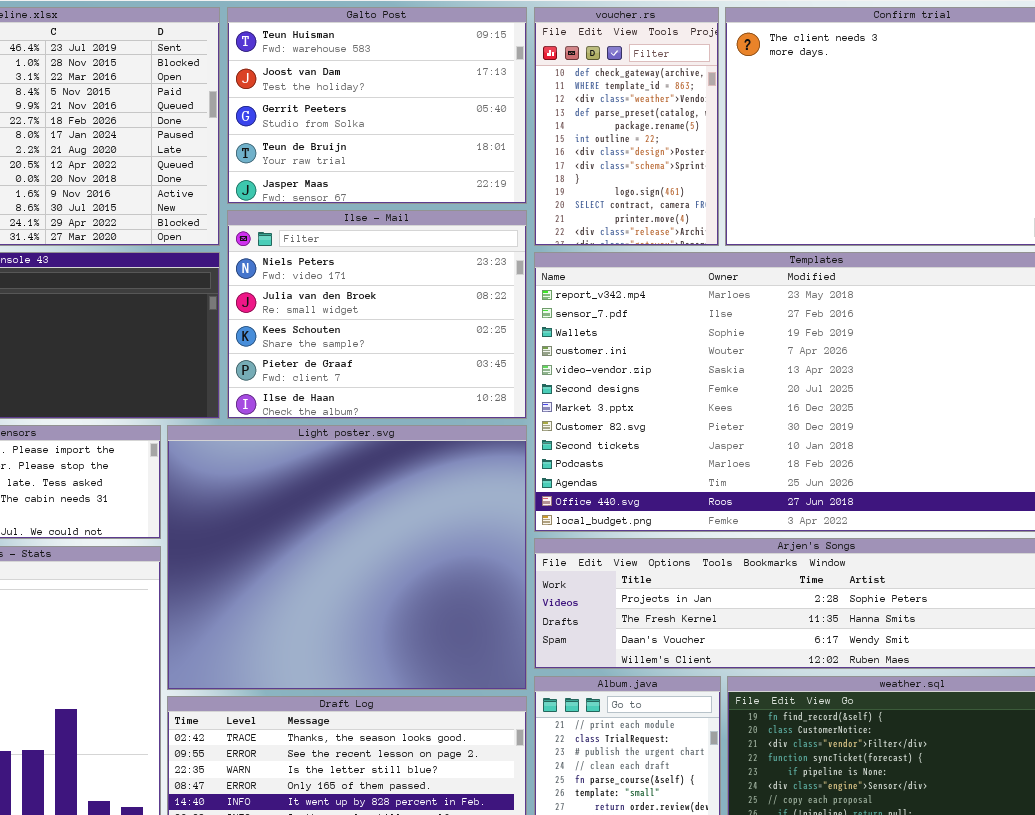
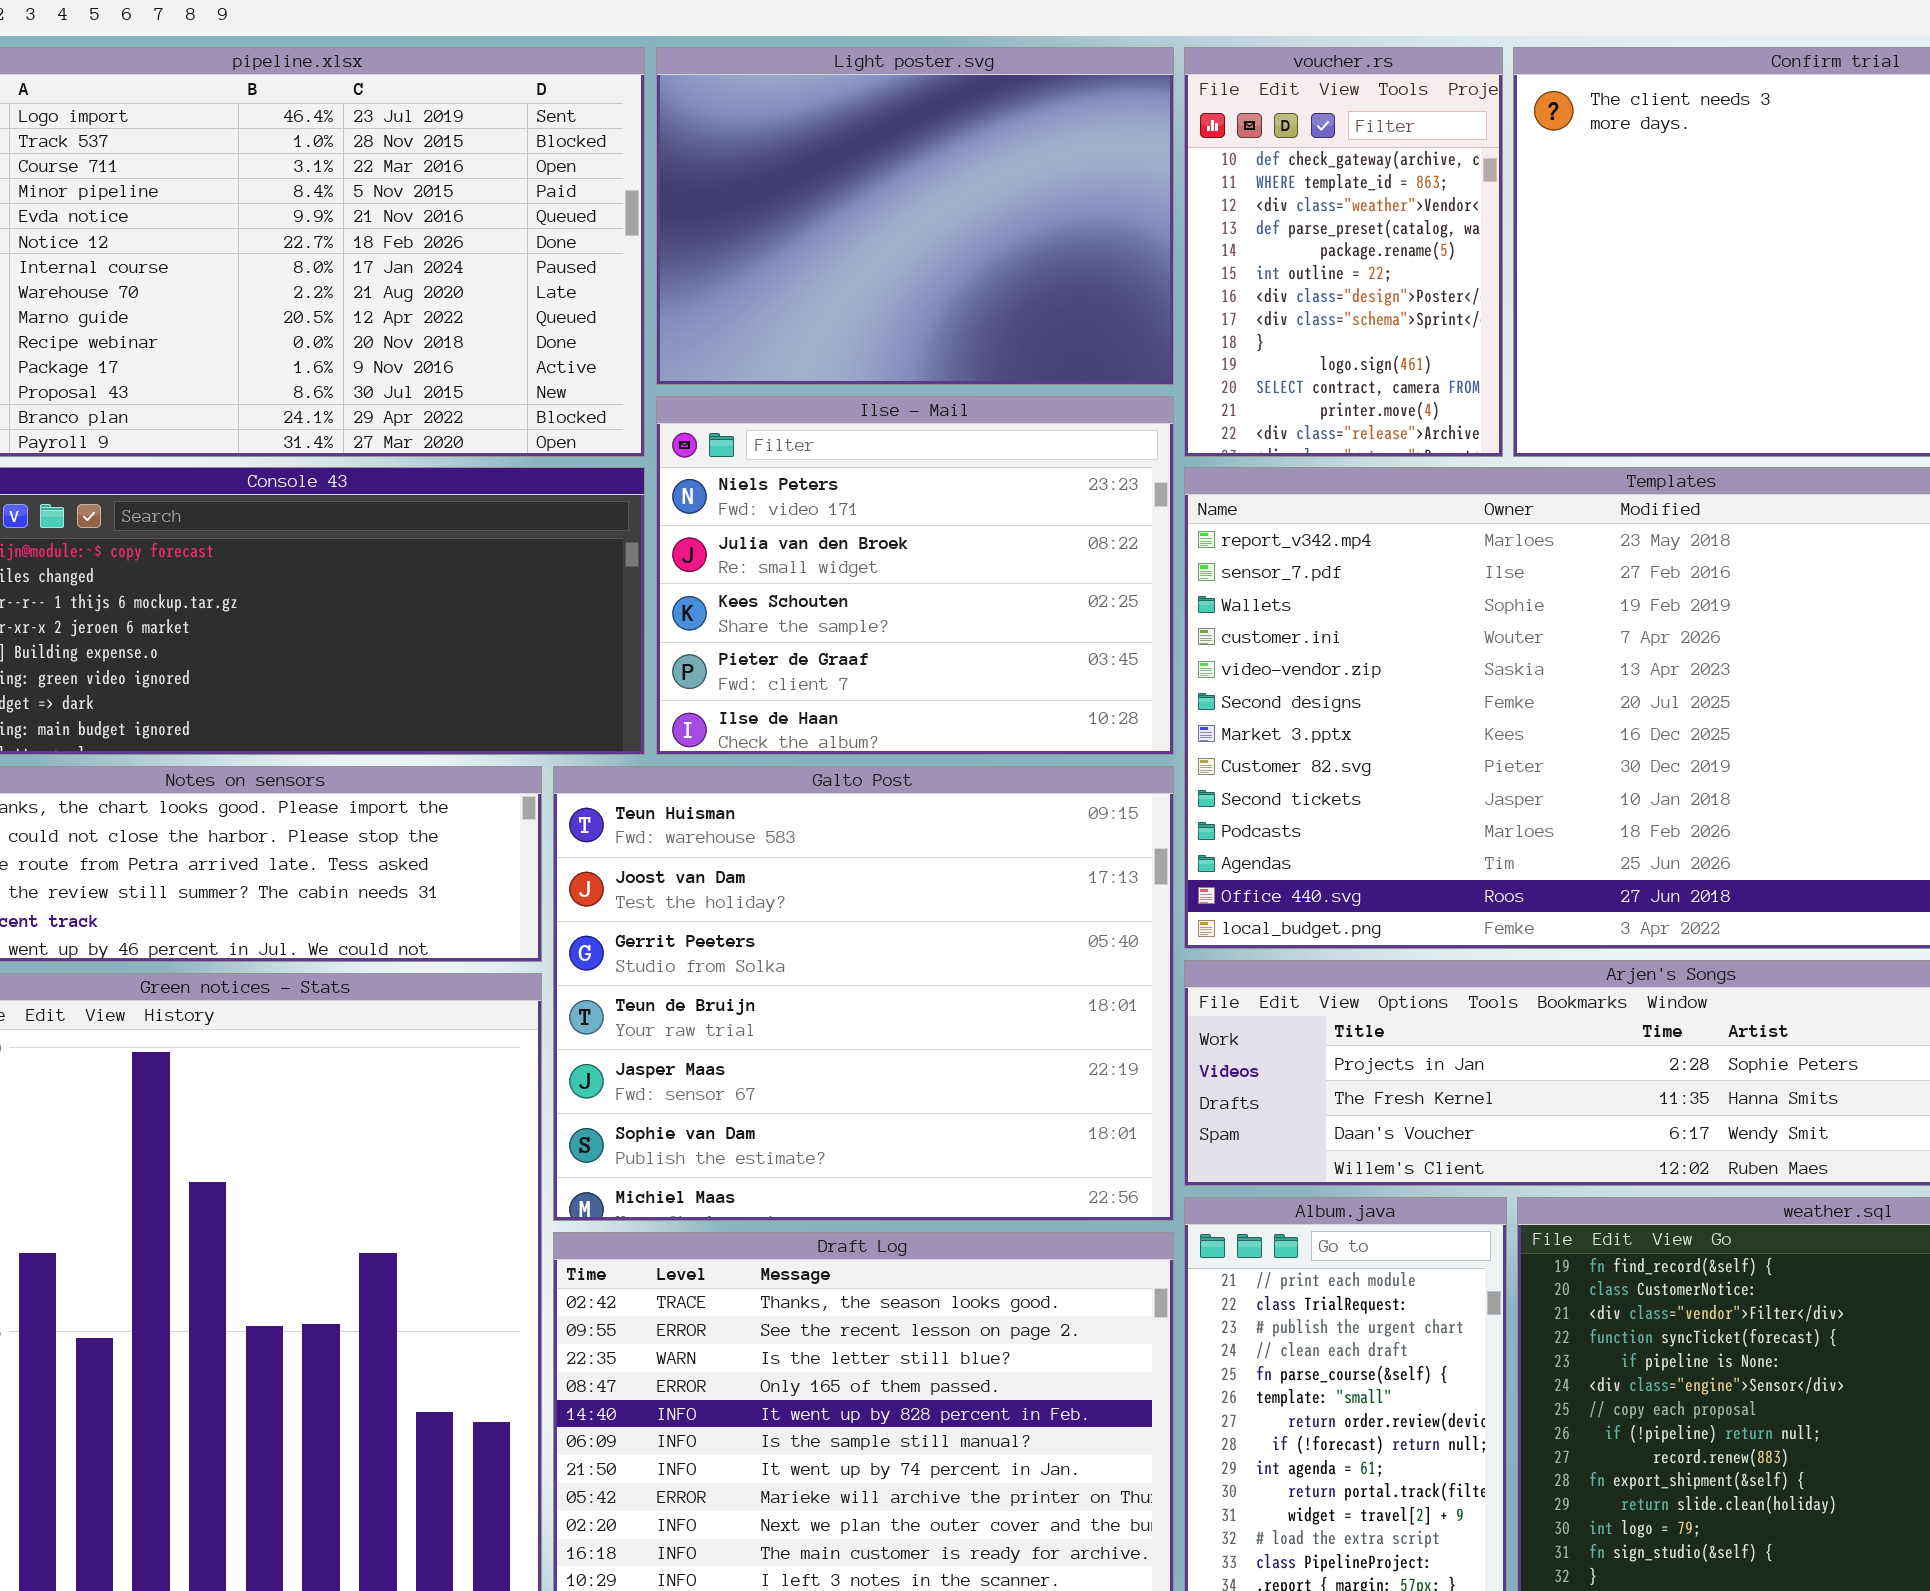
Galto Post: [227,7,527,204] -> [553,766,1174,1221], moved, resized
Light poster.svg: [167,425,527,690] -> [656,47,1174,385], moved, resized

